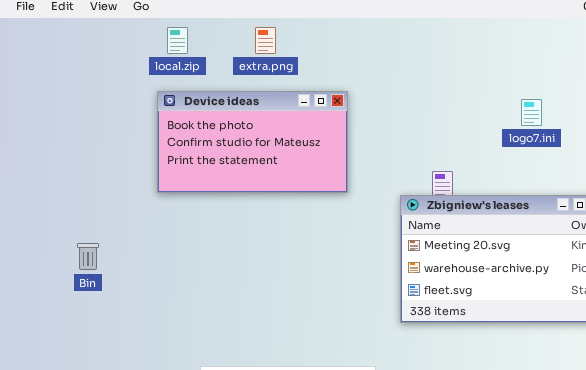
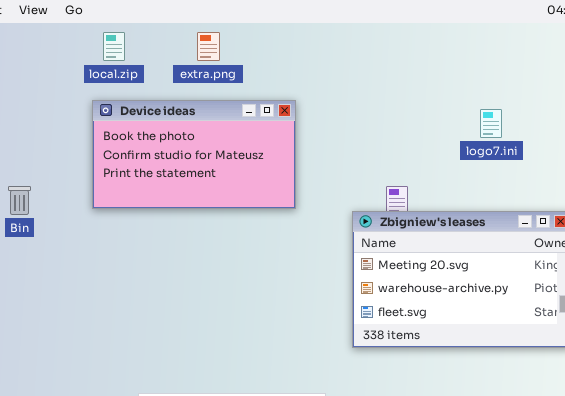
Bin: [77,243,99,270] -> [8,186,31,215], moved

